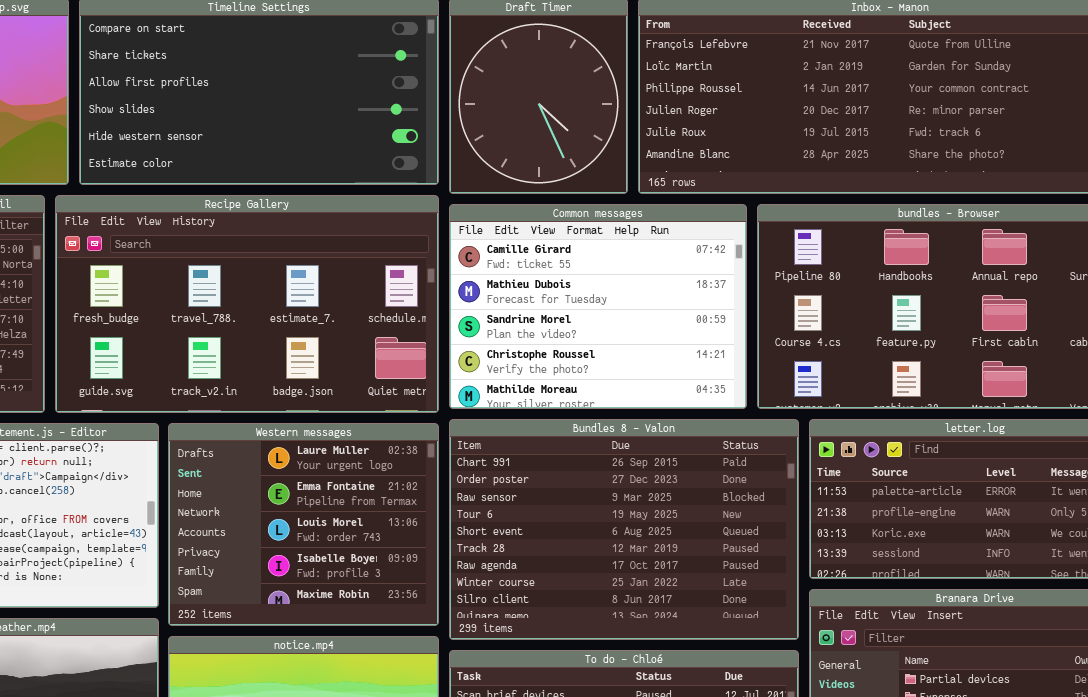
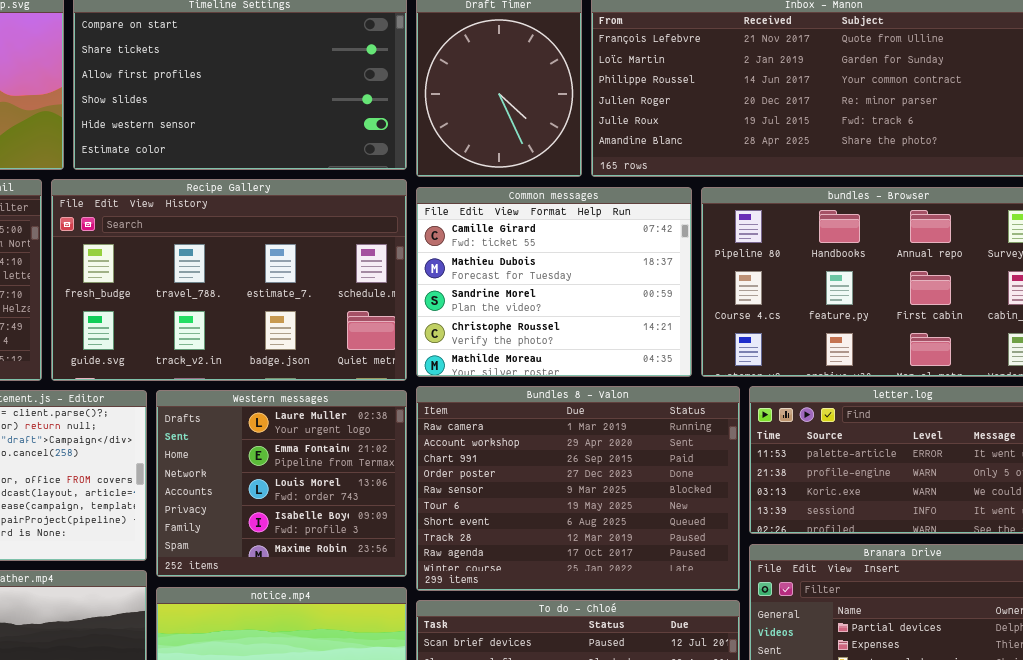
Bundles 8 - Valon: [449,419,799,640] -> [416,386,740,591], scrolled up 2 rows

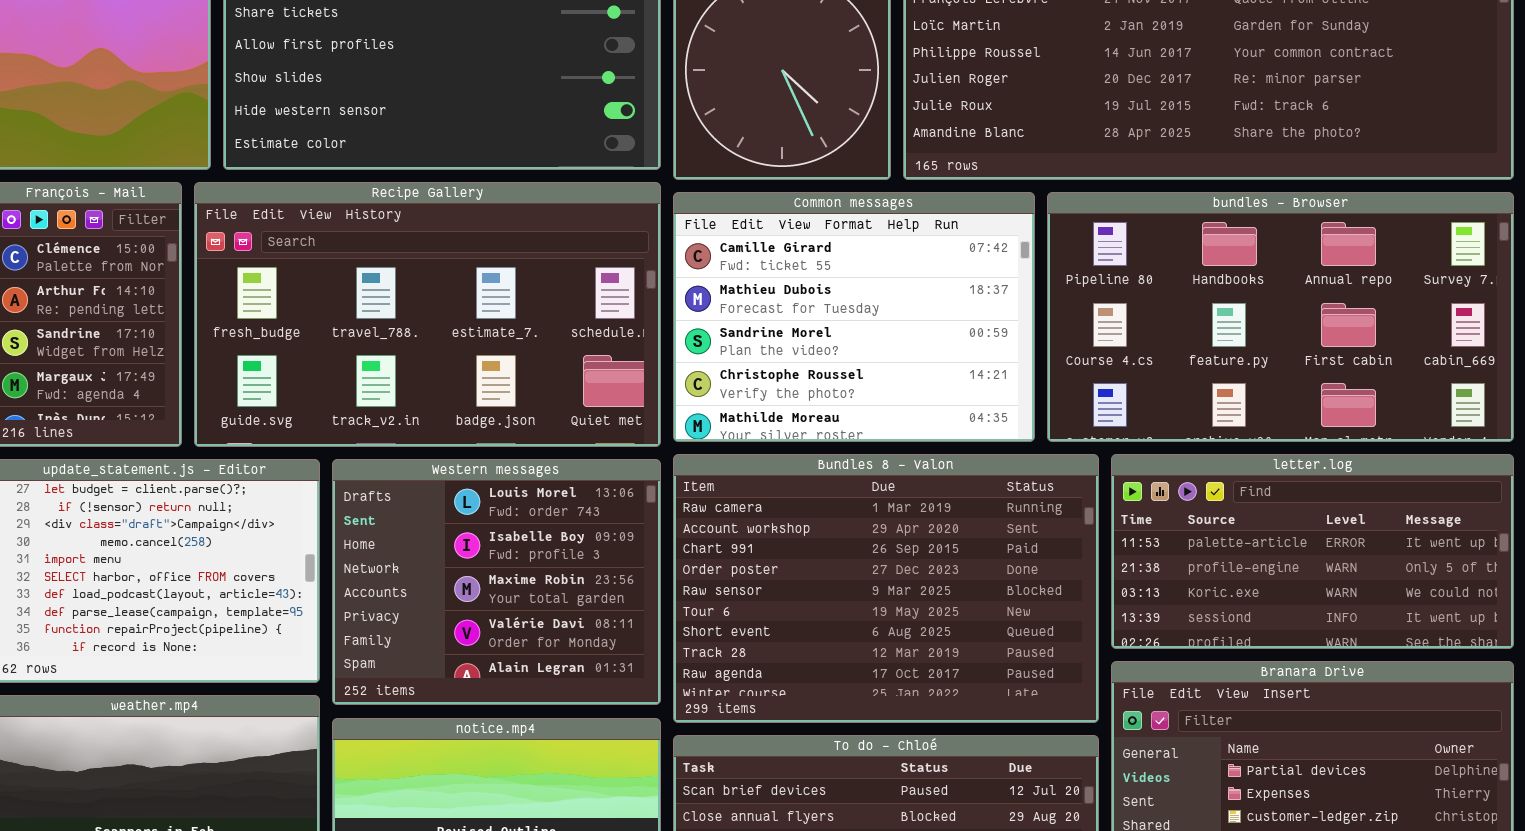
Western messages: [156,390,407,577] -> [332,459,661,705], scrolled down 2 rows

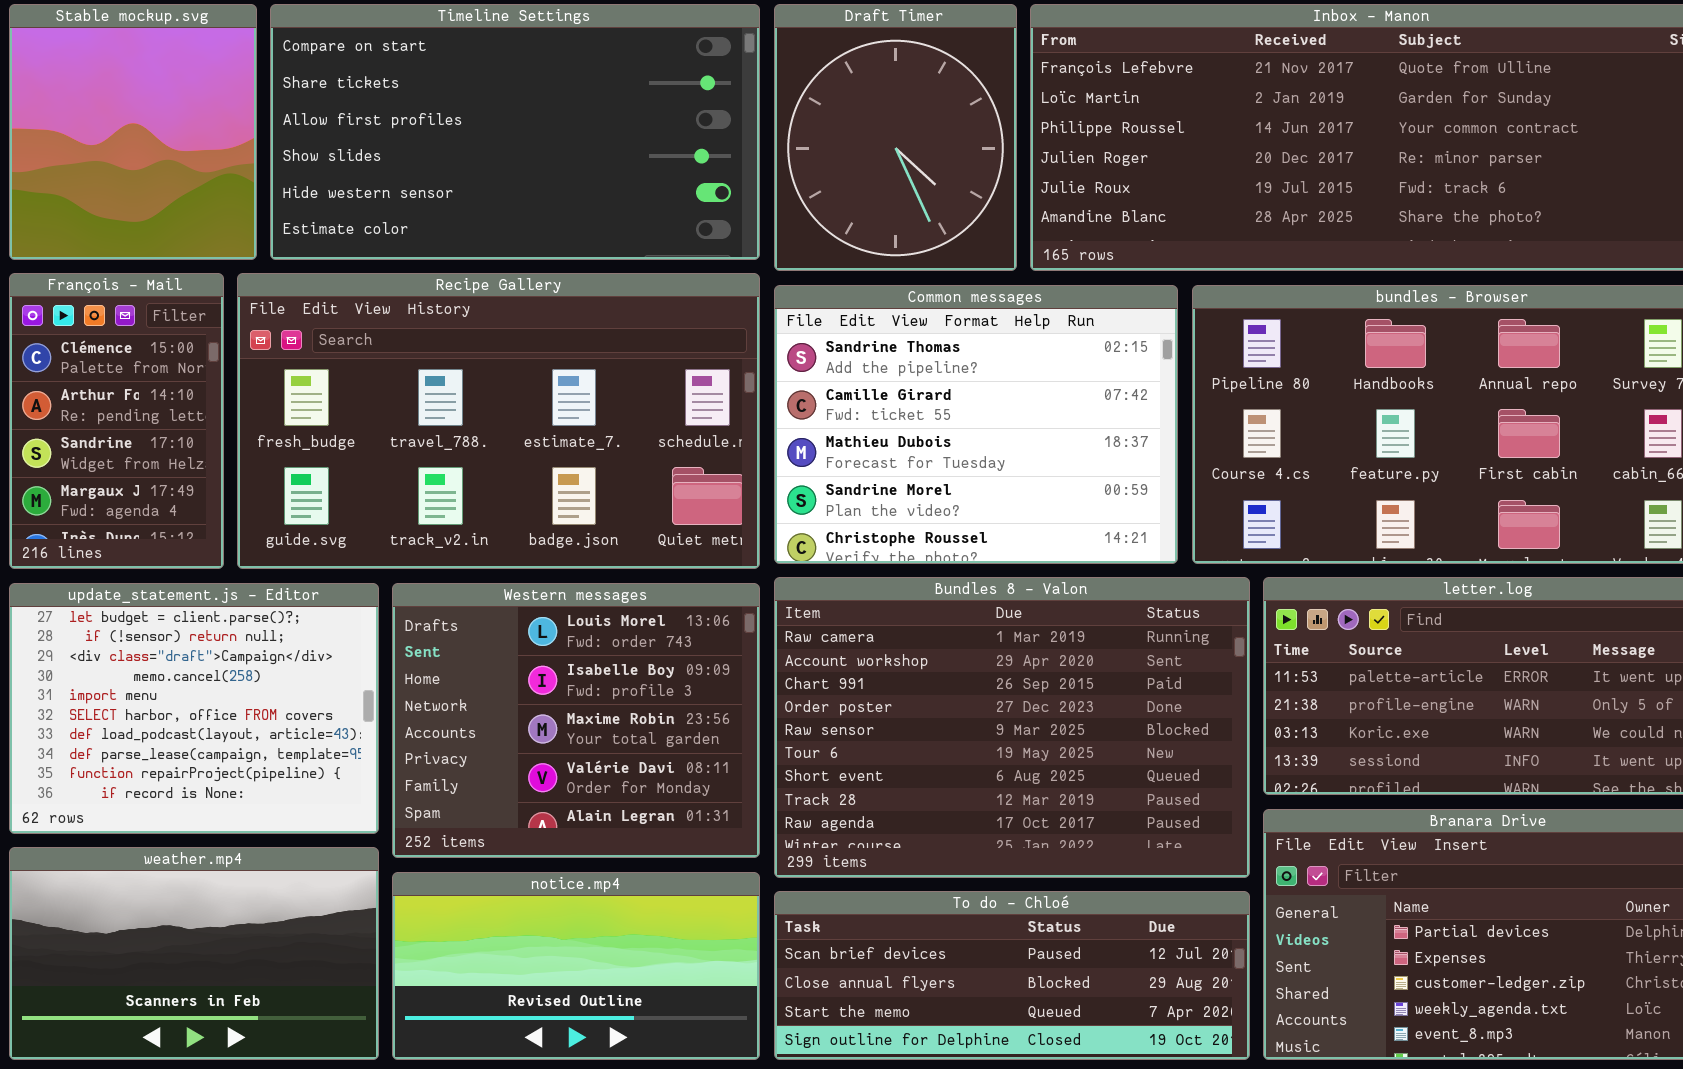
Common messages: [673,192,1035,442] -> [774,285,1178,564], scrolled up 1 row

